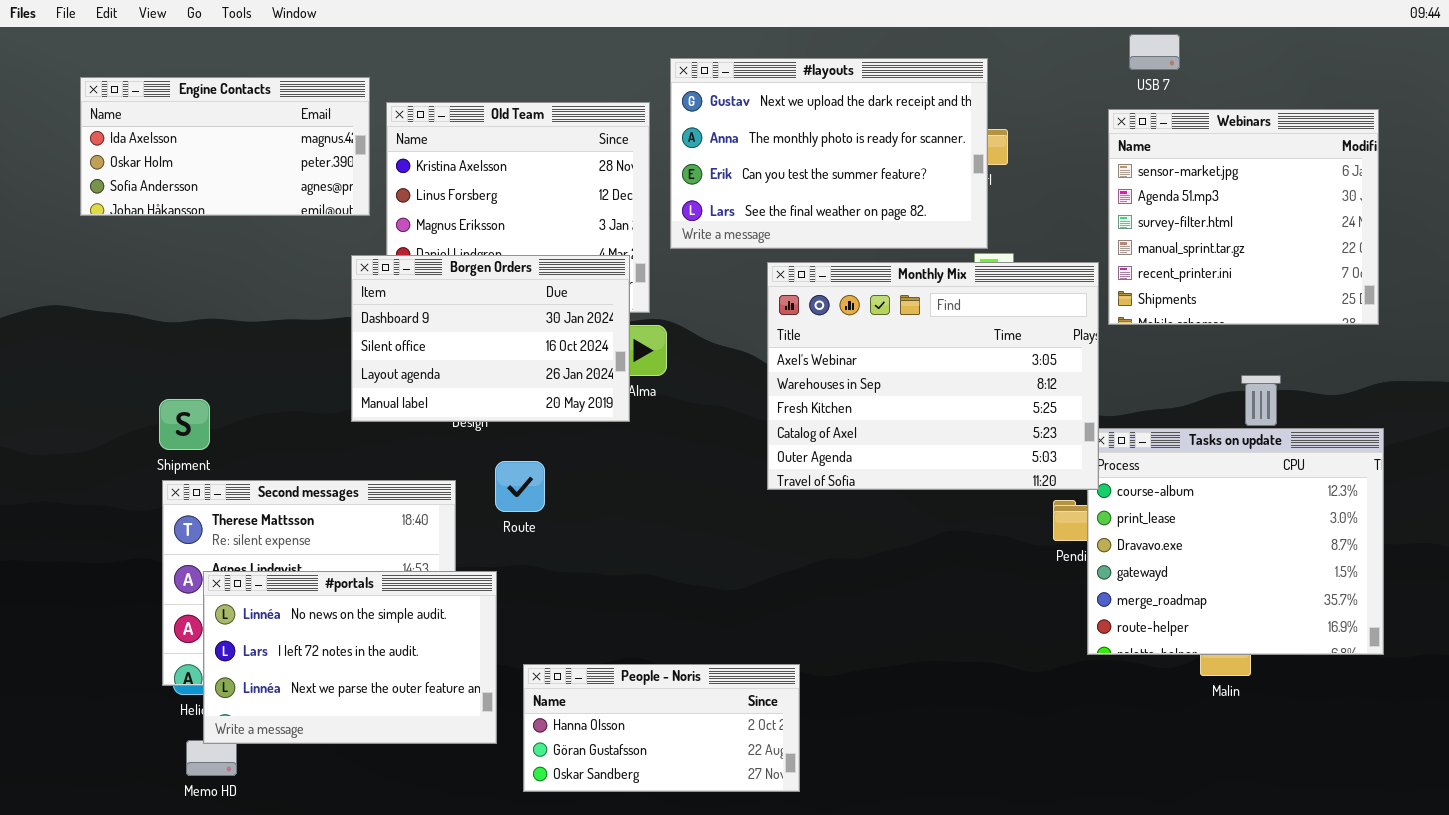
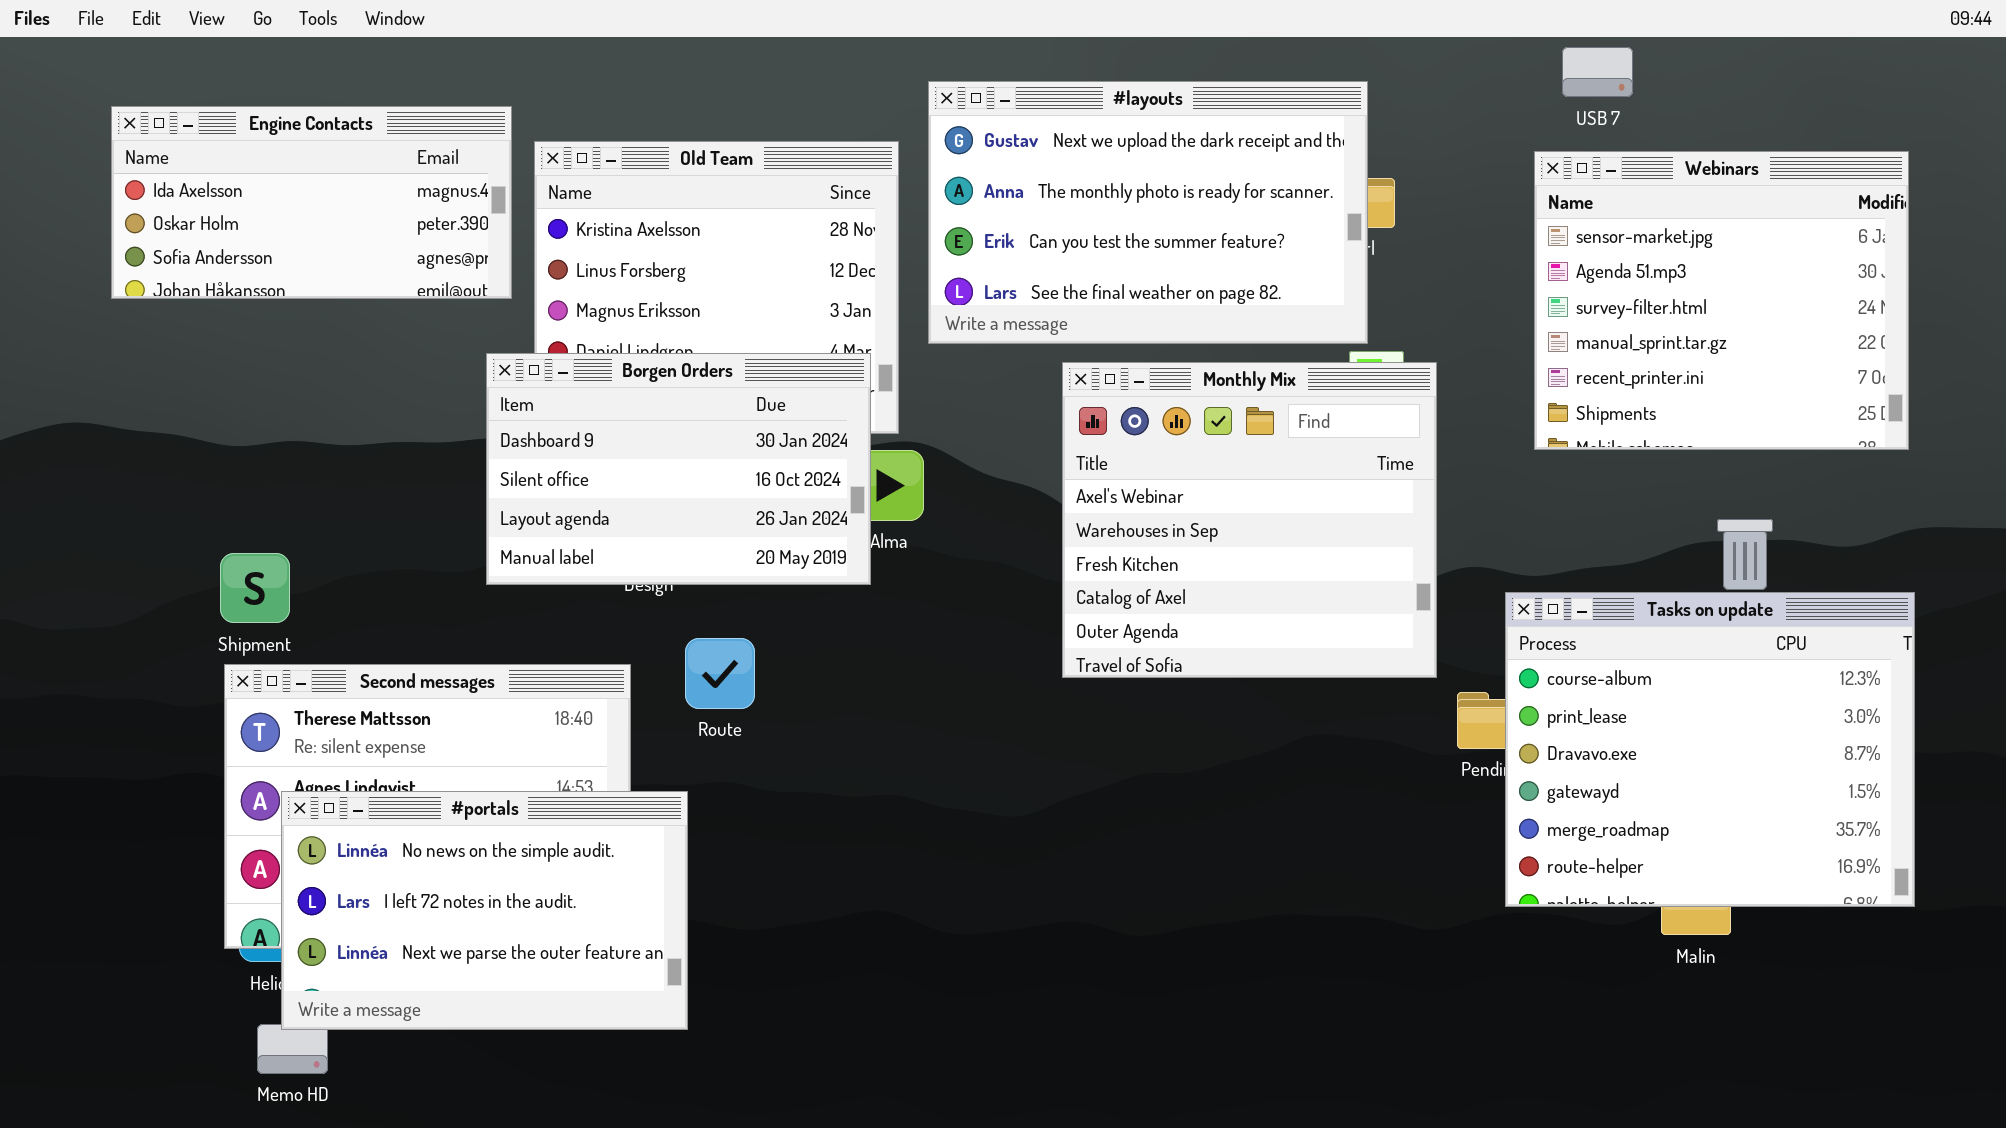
Monthly Mix: [767,262,1099,490] -> [1062,362,1437,678], resized
People - Noris: [523,664,800,792] -> none, closed

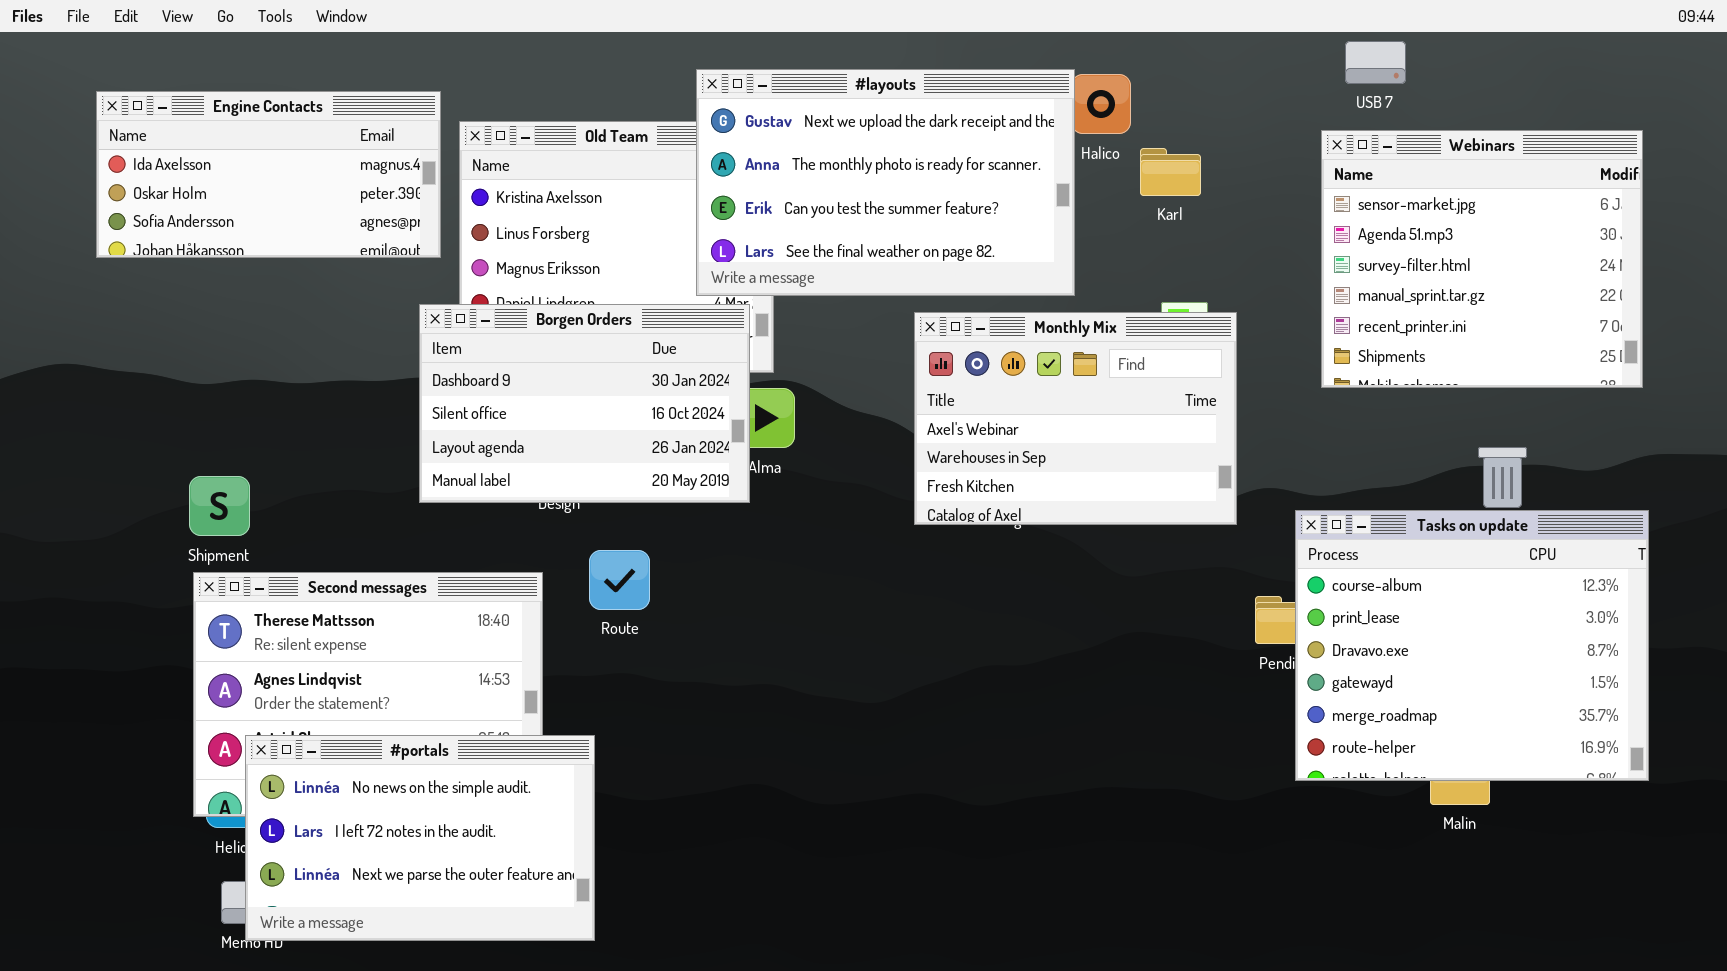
#layouts: [928,81,1368,344] -> [696,69,1075,296], moved
Monthly Mix: [1062,362,1437,678] -> [914,312,1237,525], resized
#portals: [281,791,688,1030] -> [245,735,595,941], moved

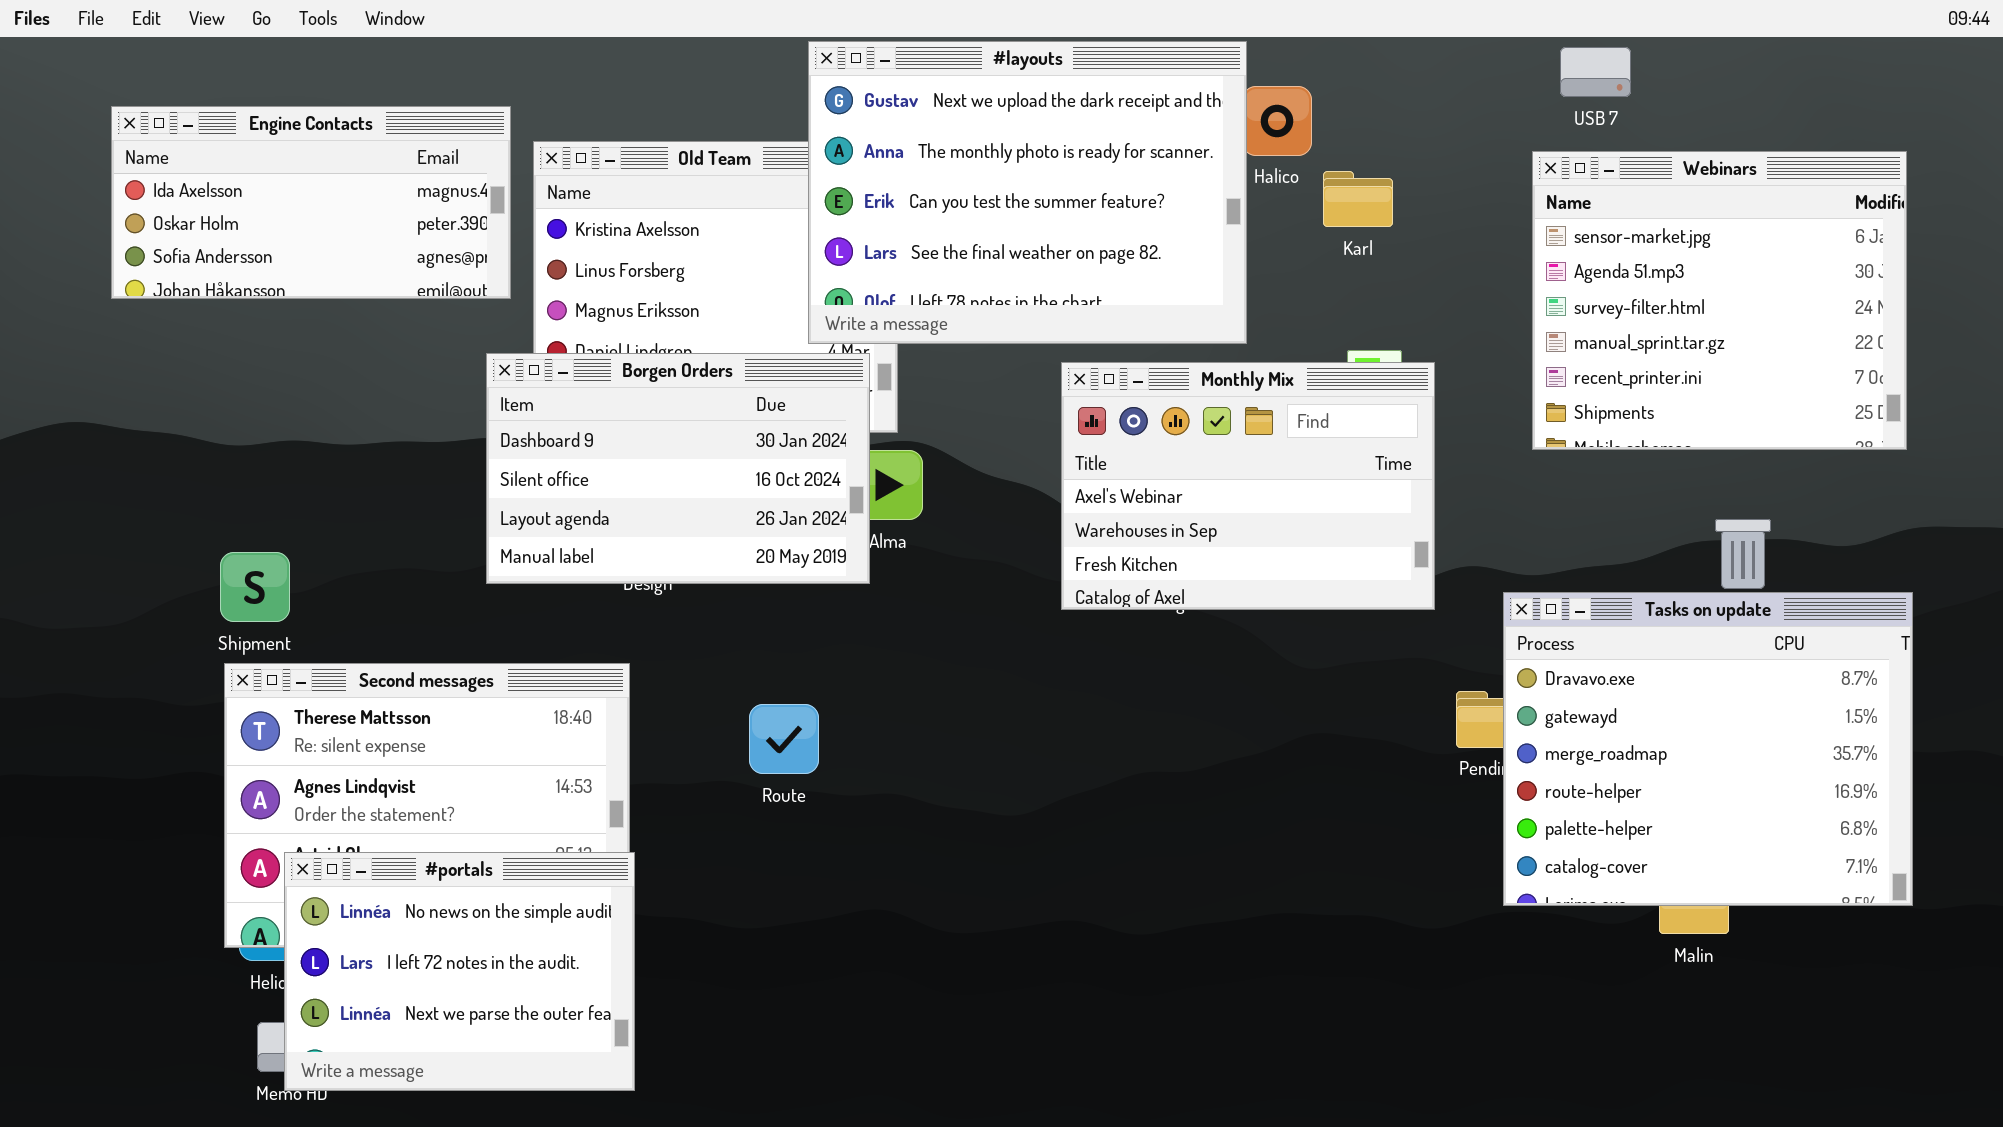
#layouts: [696,69,1075,296] -> [808,41,1247,344], resized
Tasks on update: [1295,510,1649,781] -> [1503,592,1913,906], scrolled down 2 rows
Route: [589,550,650,610] -> [749,704,819,774], moved
#portals: [245,735,595,941] -> [284,852,635,1091], resized

